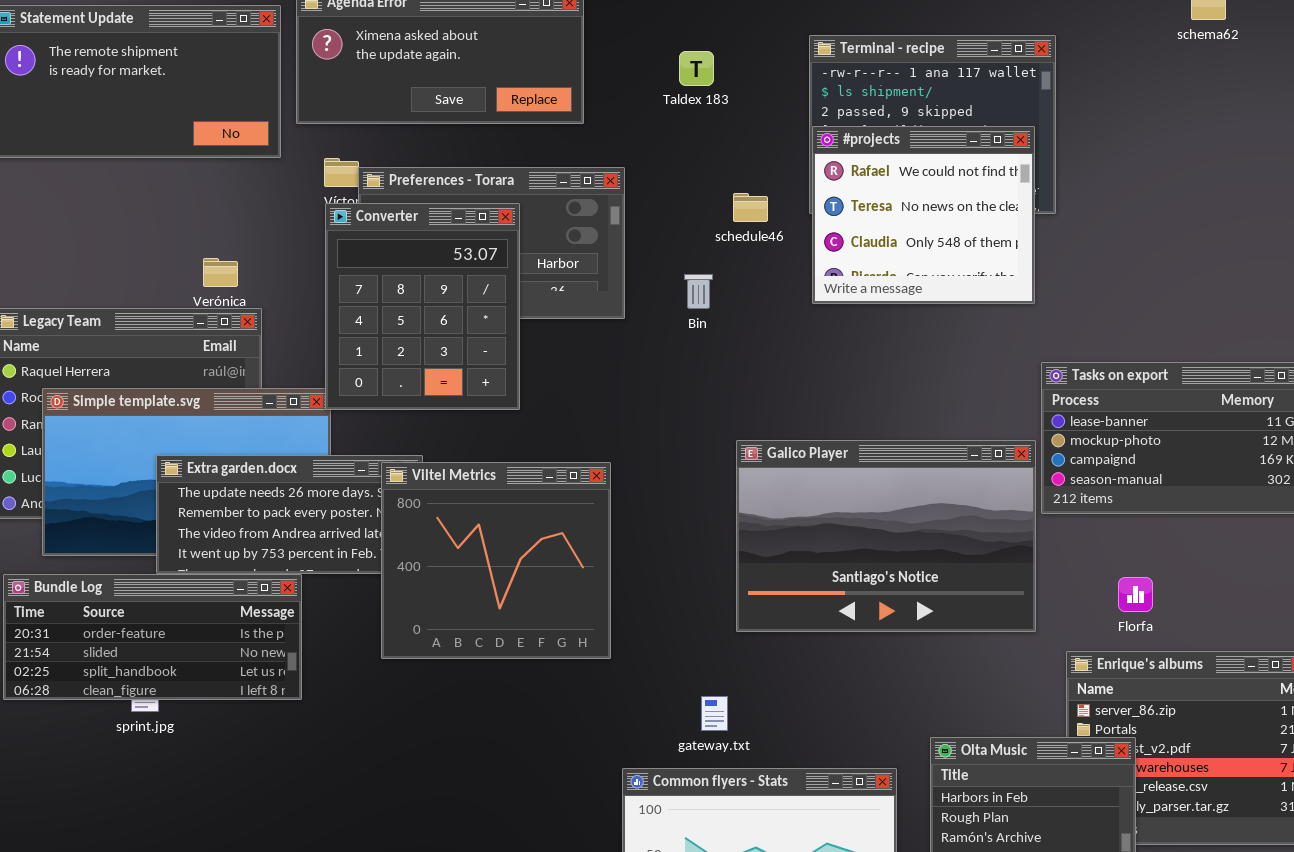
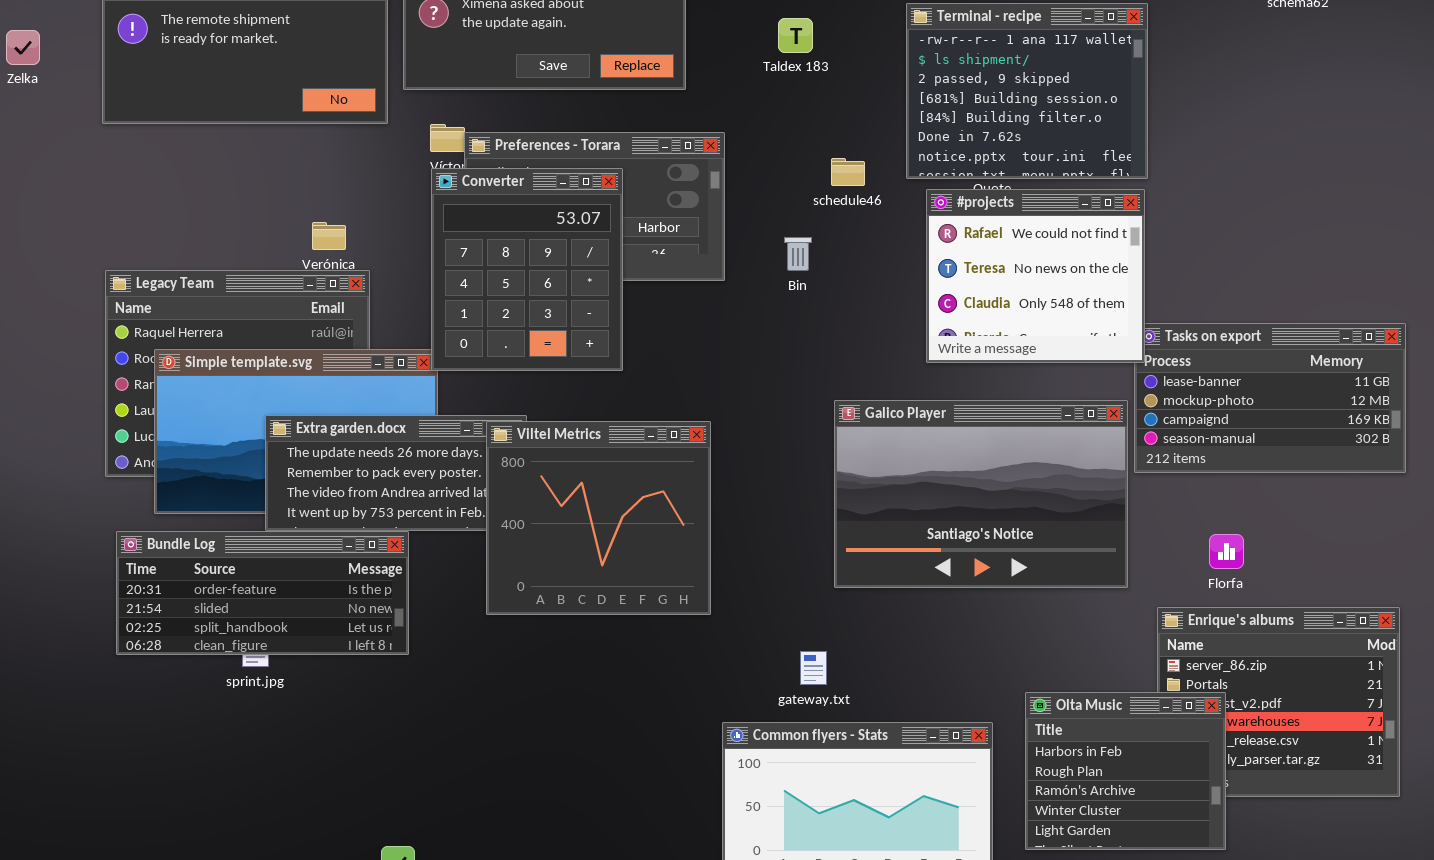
#projects: [812,126,1035,304] -> [926,189,1145,363], moved

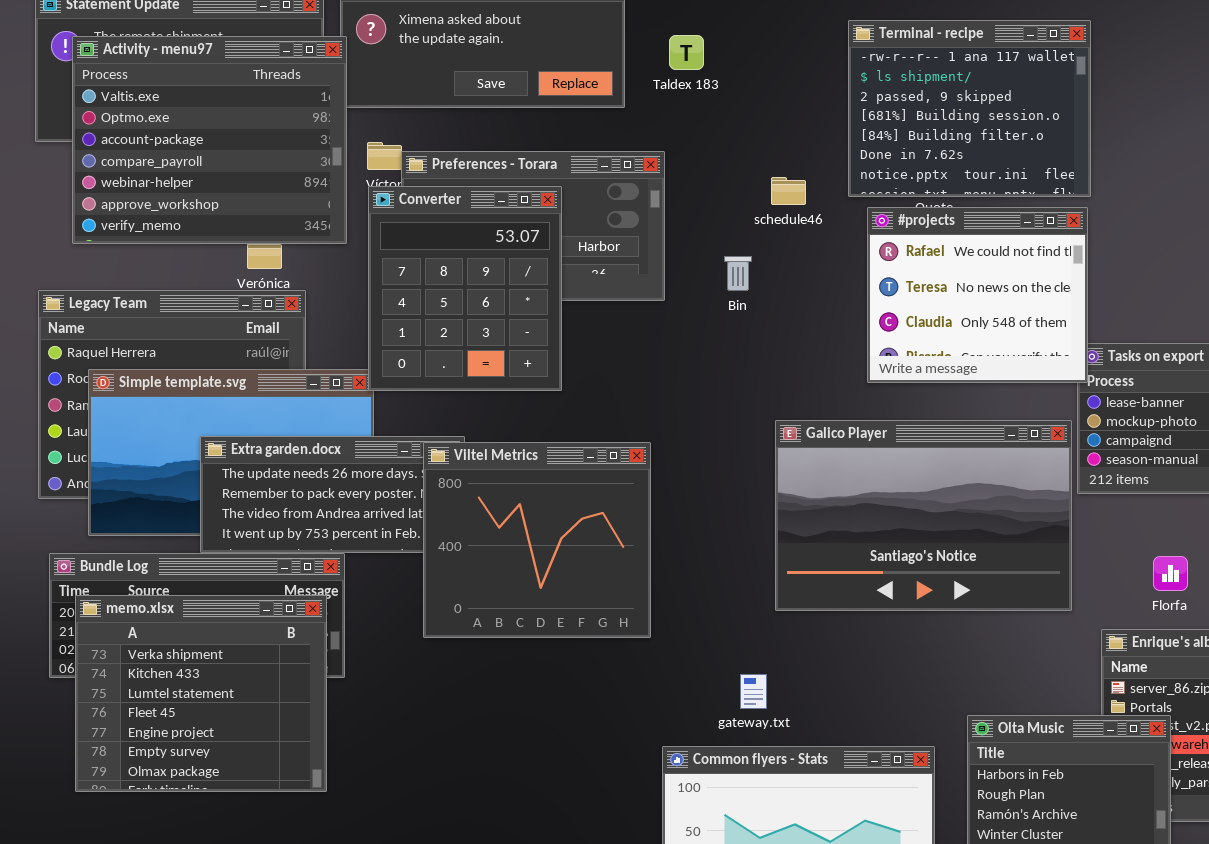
Taldex 183: [778,18,813,53] -> [669,35,704,70], moved
Activity - menu97: none -> [72,36,347,244], opened
memo.xlsx: none -> [75,595,327,792], opened

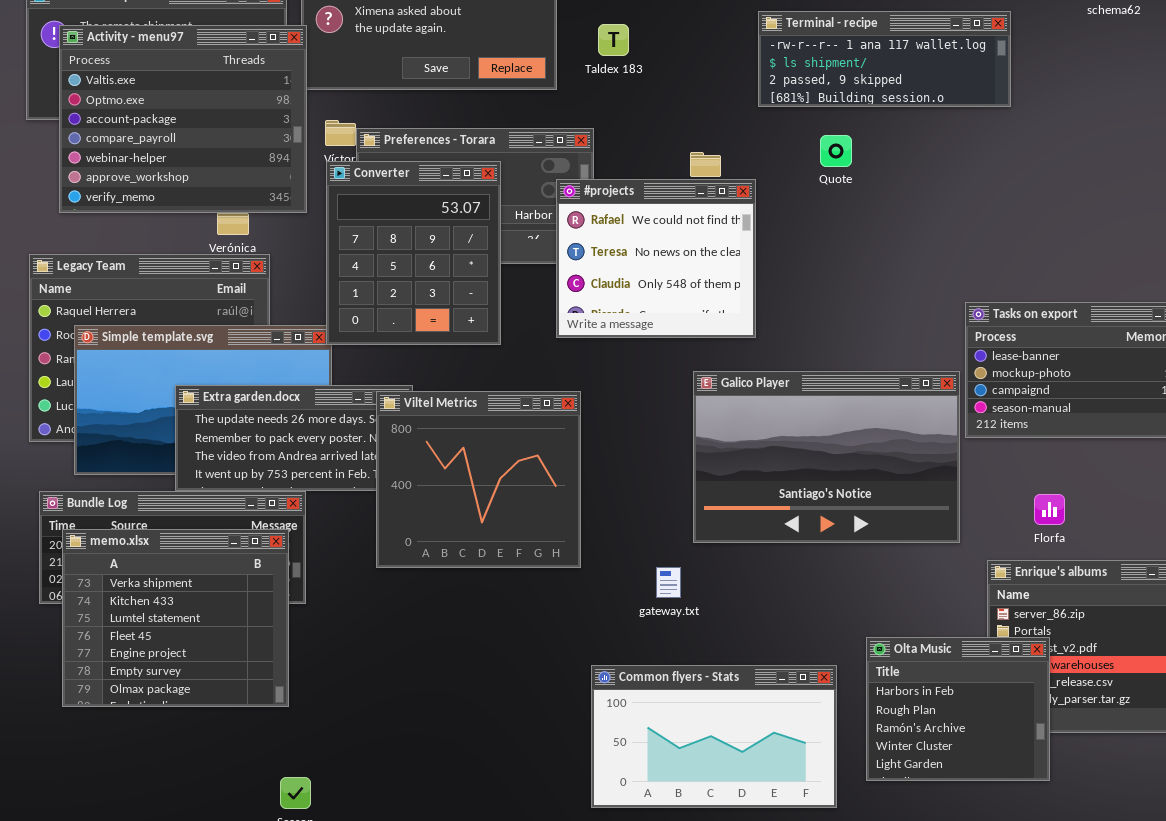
Terminal - recipe: [848,20,1091,197] -> [758,11,1011,107], resized
#projects: [867,207,1088,383] -> [556,179,756,338], moved
gateway.txt: [740,674,767,709] -> [656,567,681,598], moved

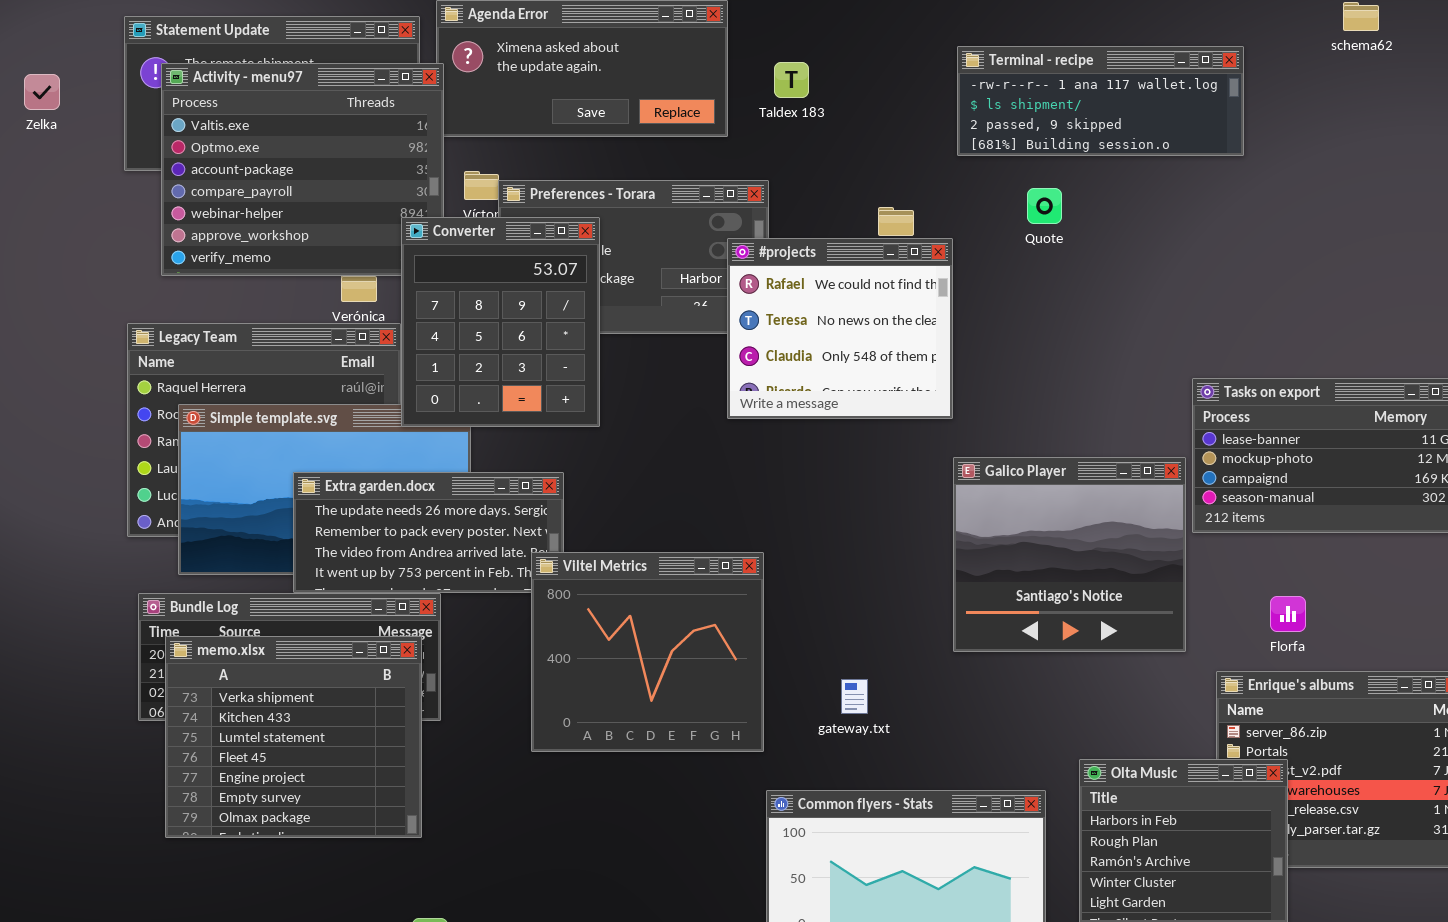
Converter: [326,161,501,345] -> [401,217,600,427], moved
Galico Player: [693,371,960,543] -> [953,457,1186,652], resized
Viltel Metrics: [376,391,581,568] -> [531,552,764,752], moved

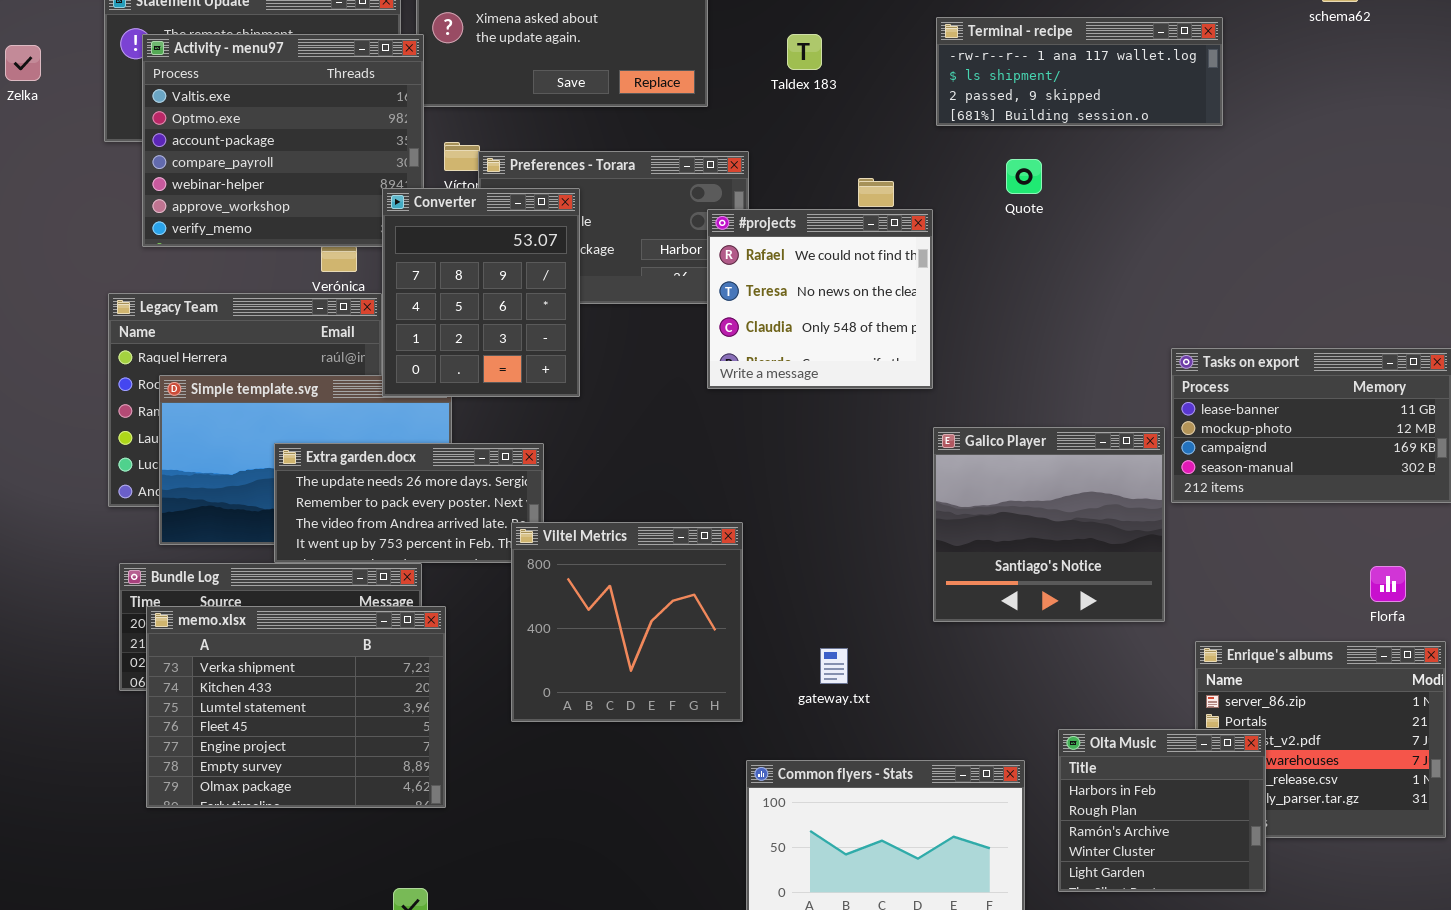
Taldex 183: [774,62,809,98] -> [787,34,822,70], moved
Florfa: [1270,596,1306,632] -> [1370,566,1406,602], moved
memo.xlsx: [165,636,422,838] -> [146,606,446,808], resized

